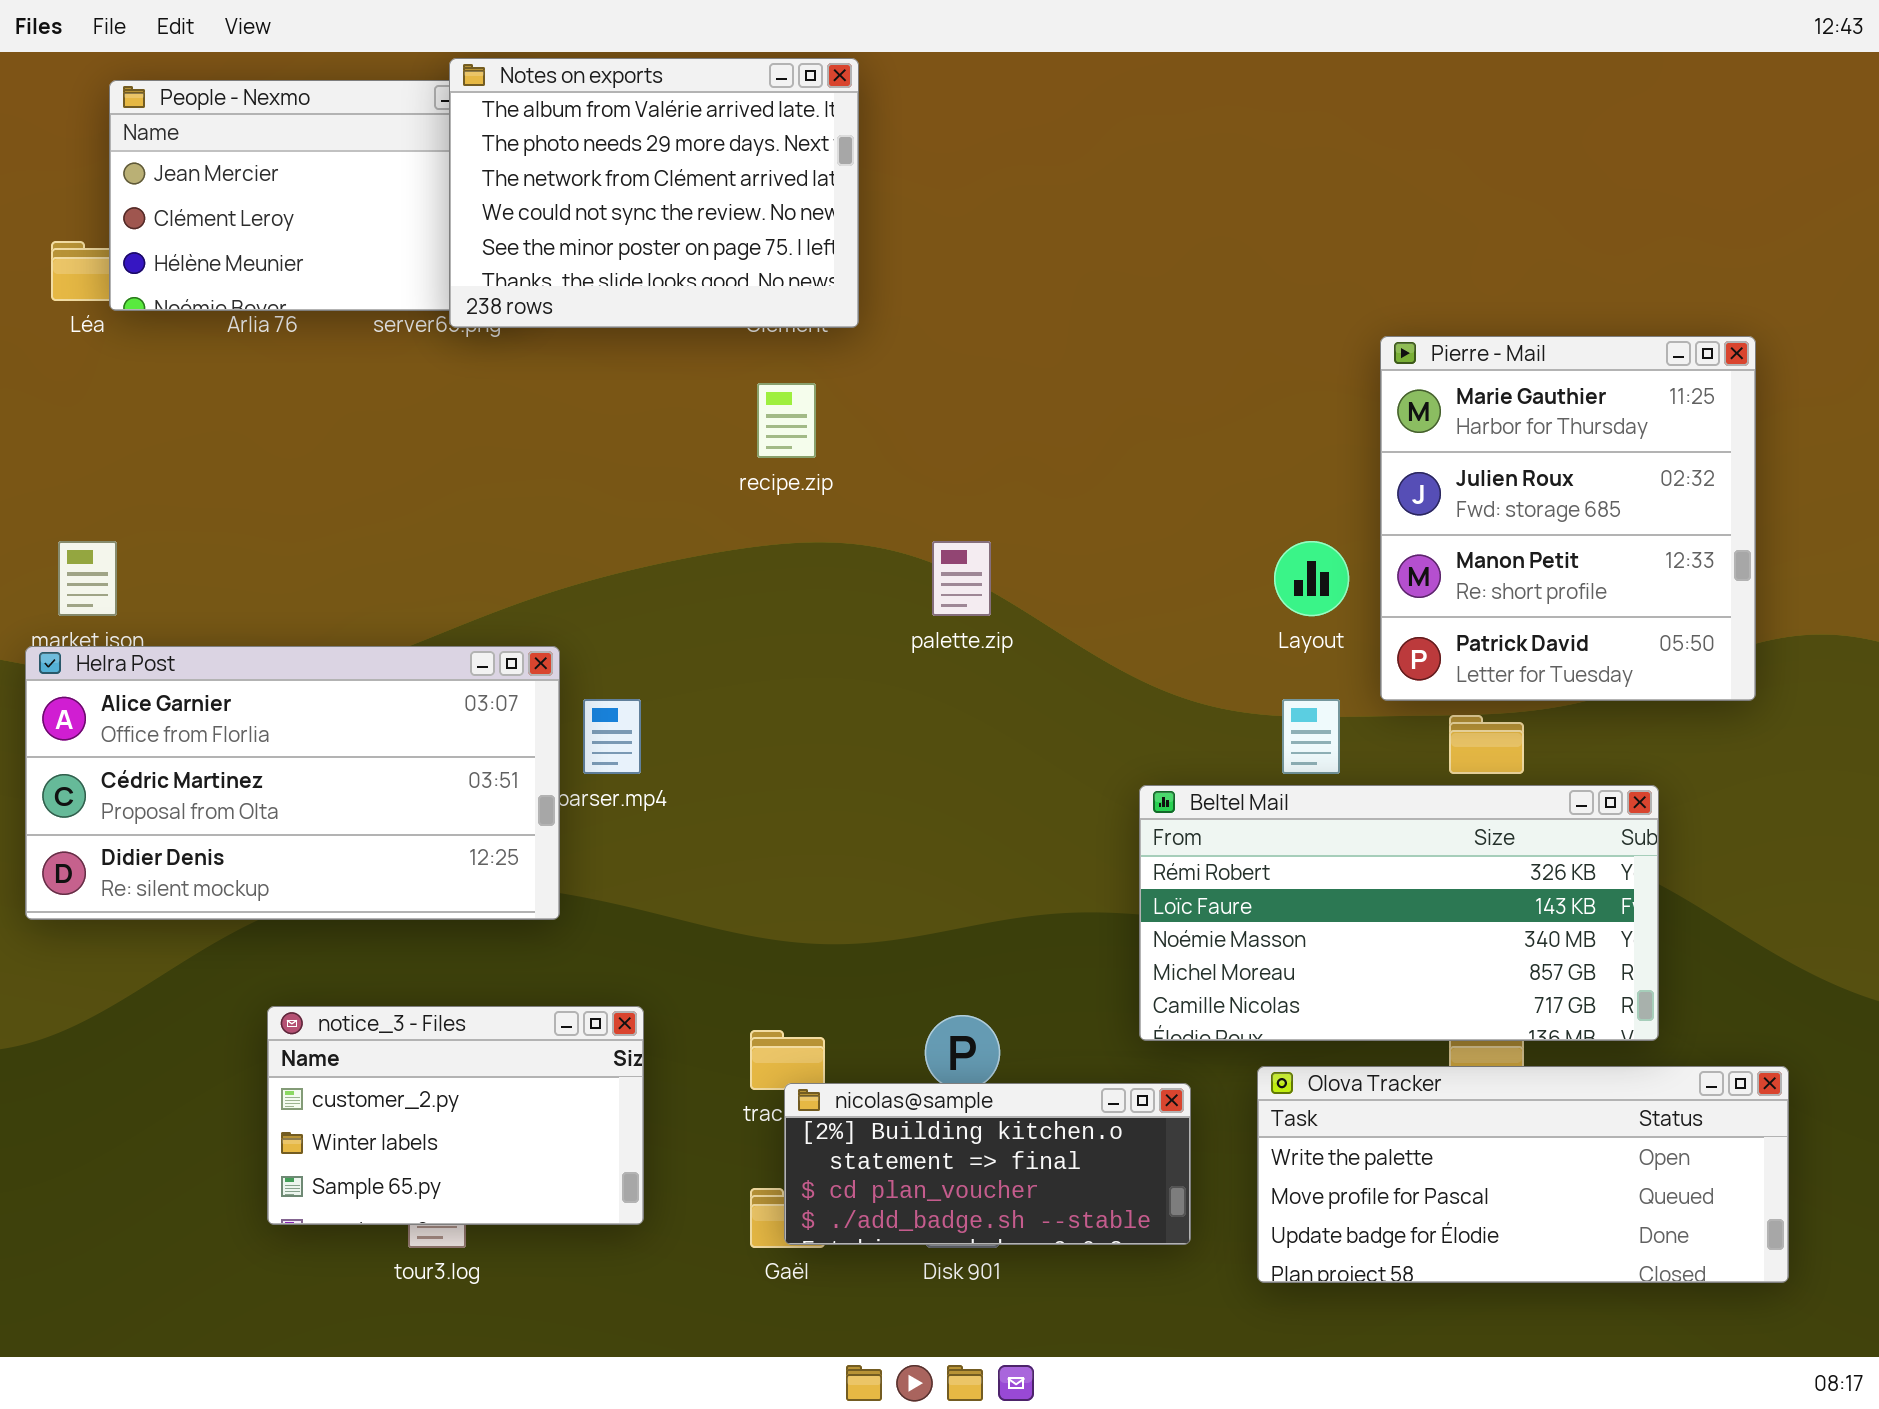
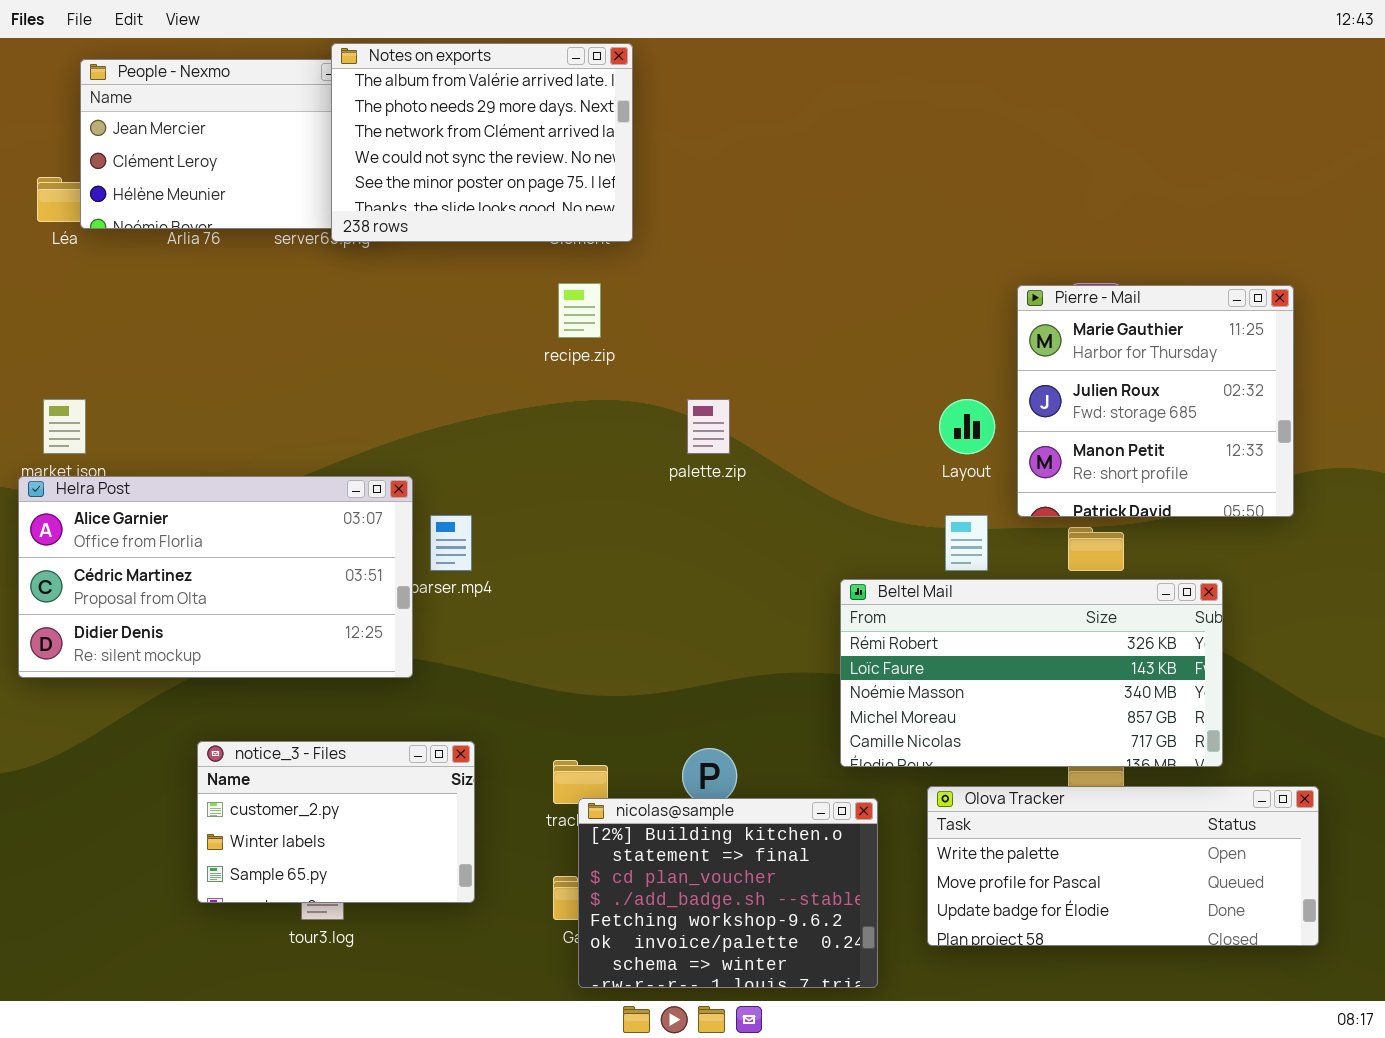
Pierre - Mail: [1380,336,1756,701] -> [1017,285,1294,517], resized
nicolas@sample: [784,1083,1191,1245] -> [578,798,878,988], resized

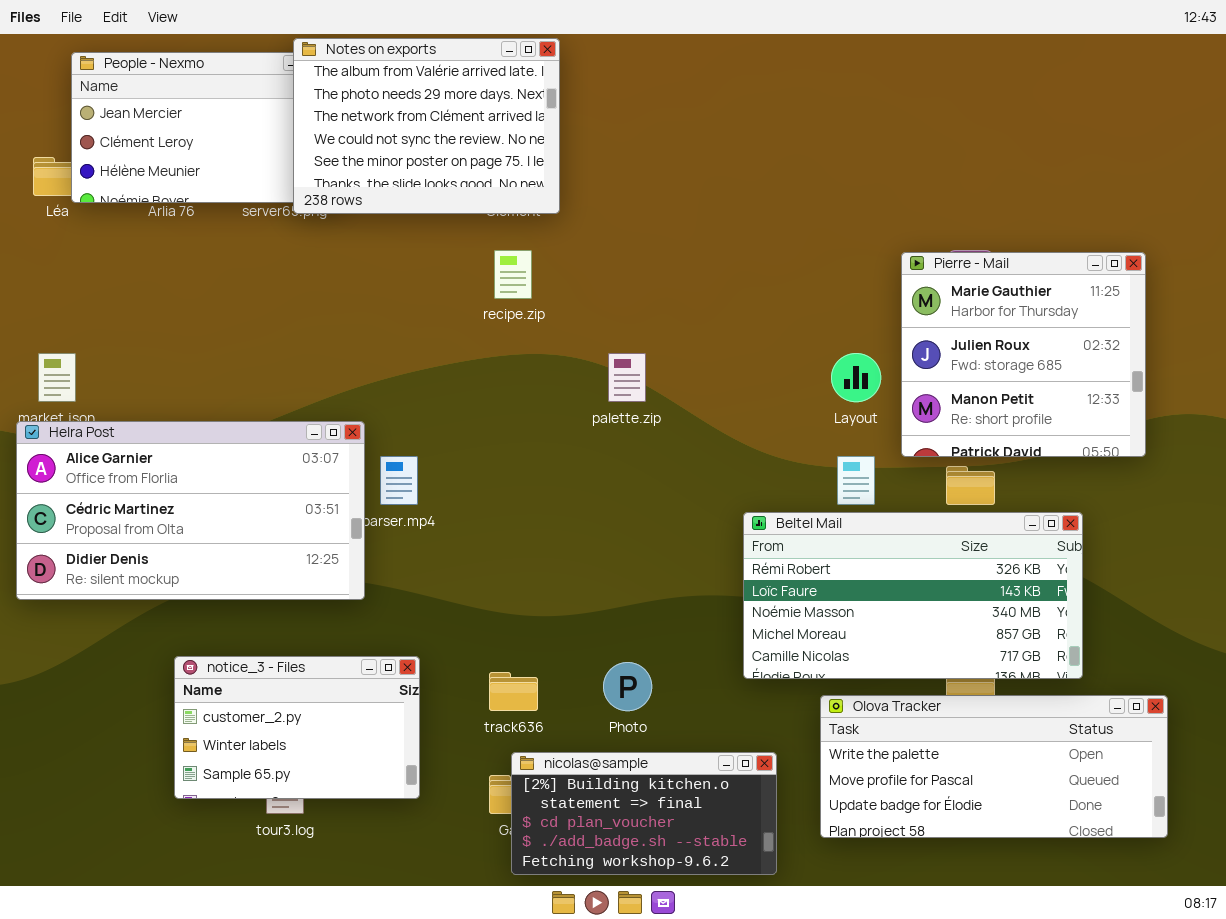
nicolas@sample: [578,798,878,988] -> [511,752,777,875], resized

